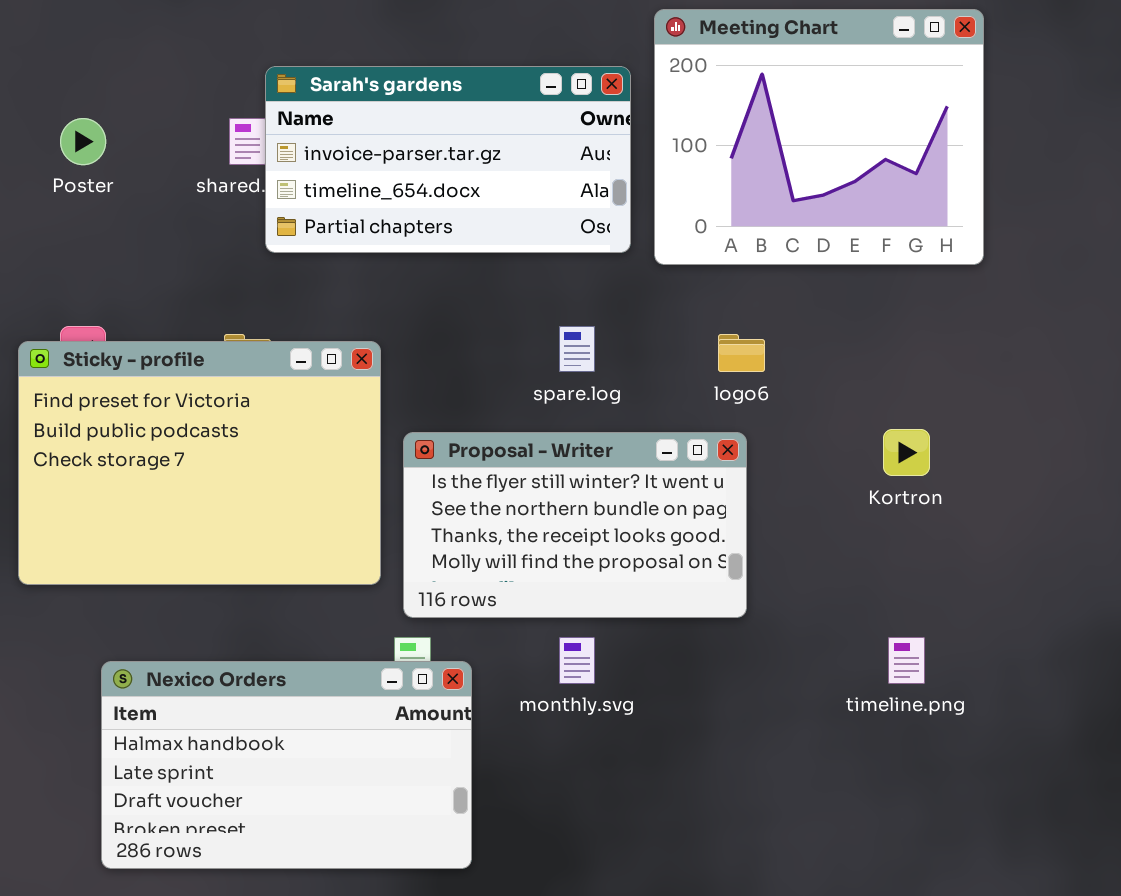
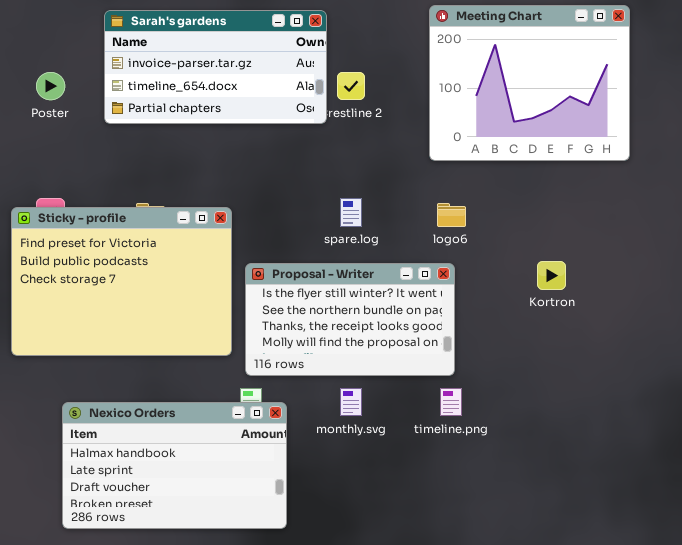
Meeting Chart: [654,9,984,265] -> [429,5,630,161], moved
Sarah's gardens: [265,66,631,253] -> [104,10,327,124], moved
timeline.png: [888,637,925,684] -> [440,388,462,416], moved

